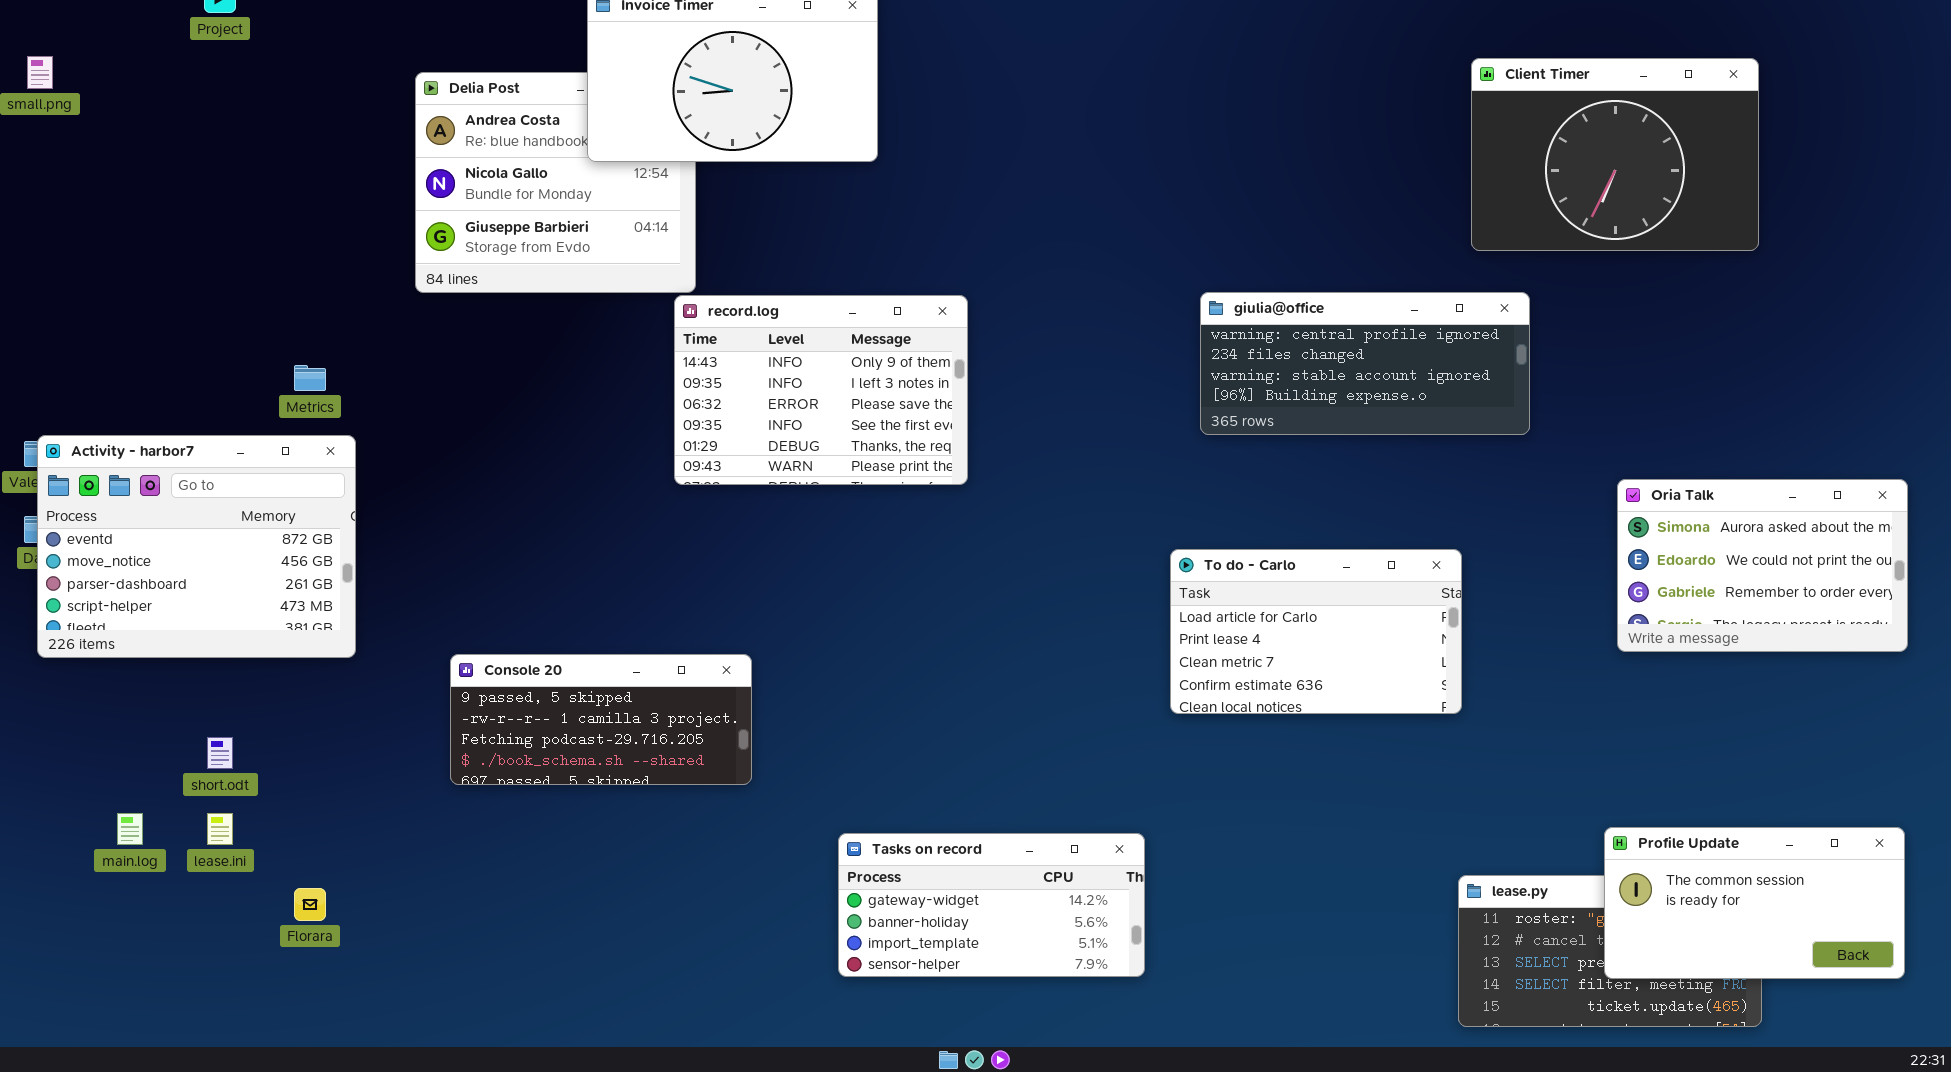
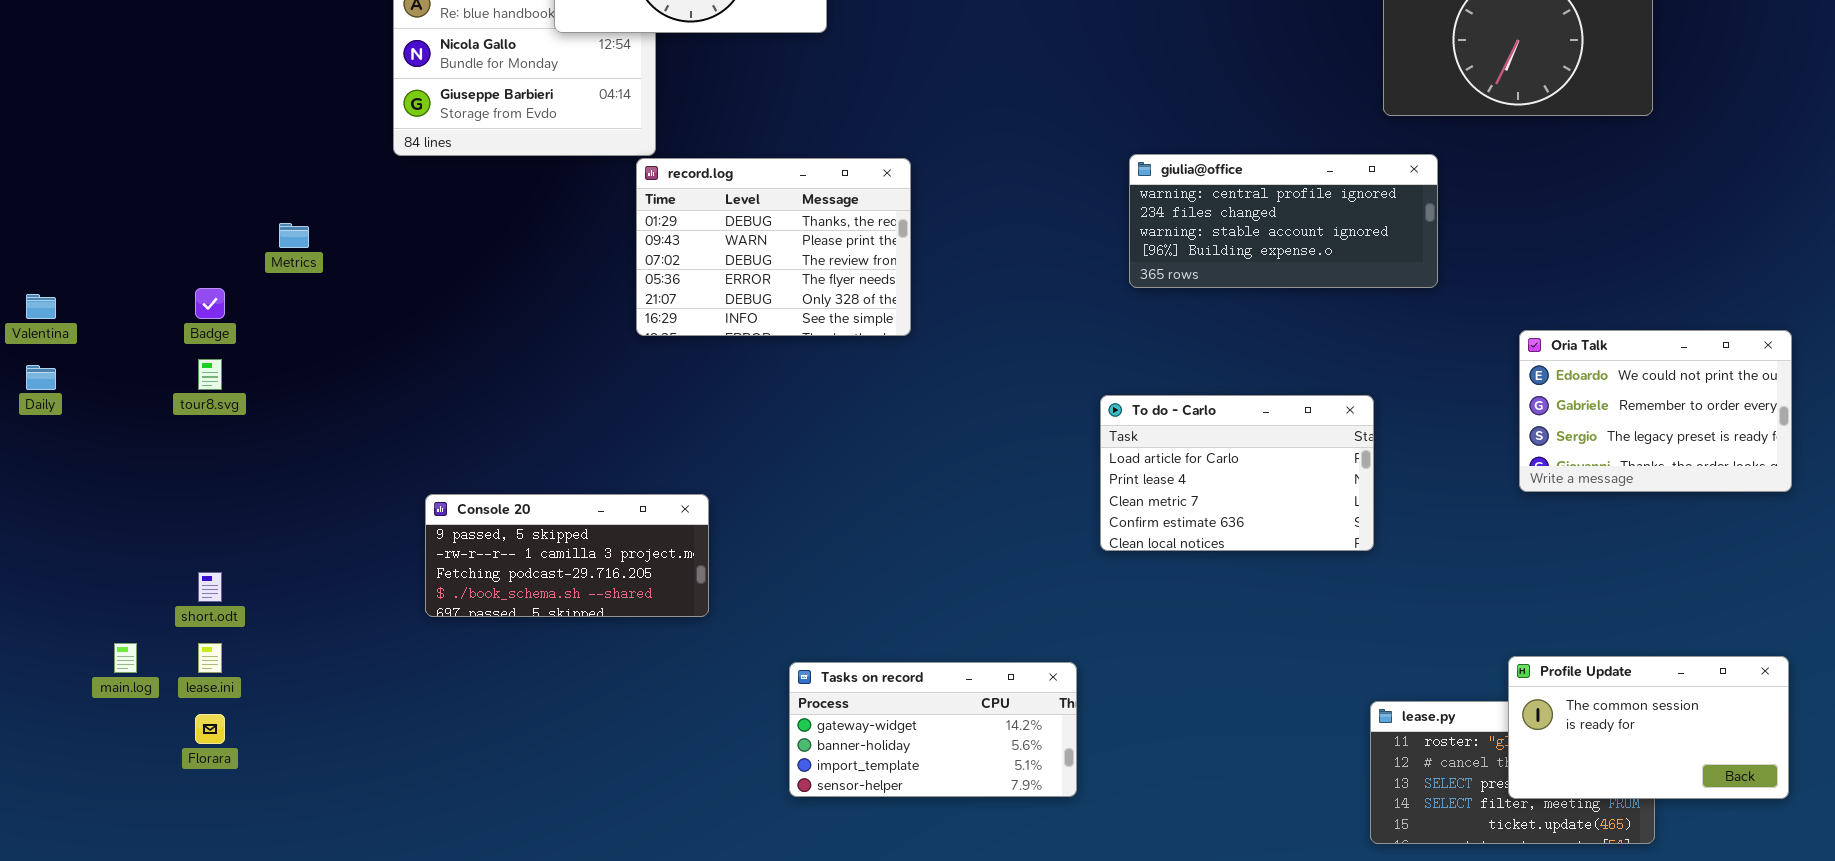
record.log: [674,295,968,485] -> [636,158,911,336], scrolled down 4 rows
Activity - harbor7: [37,435,356,658] -> none, closed
Oria Talk: [1617,479,1908,652] -> [1519,330,1792,492], scrolled down 1 row
Florara: [294,888,326,921] -> [195,714,225,744], moved

